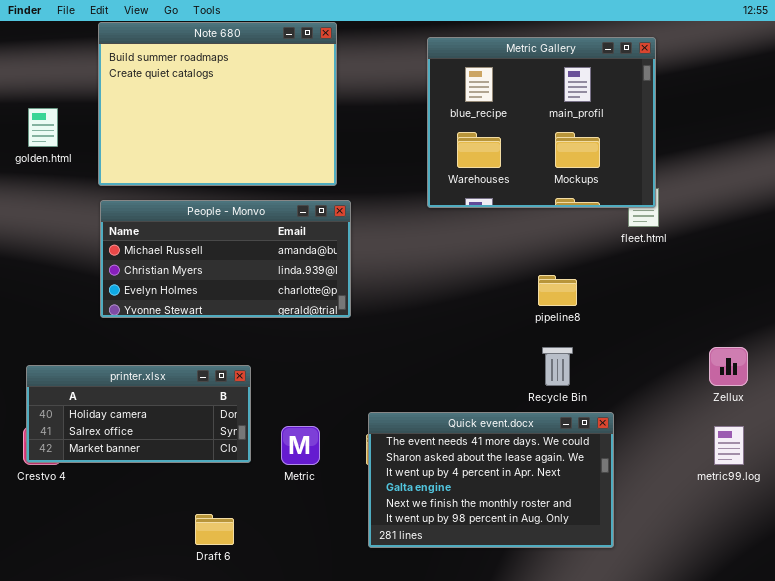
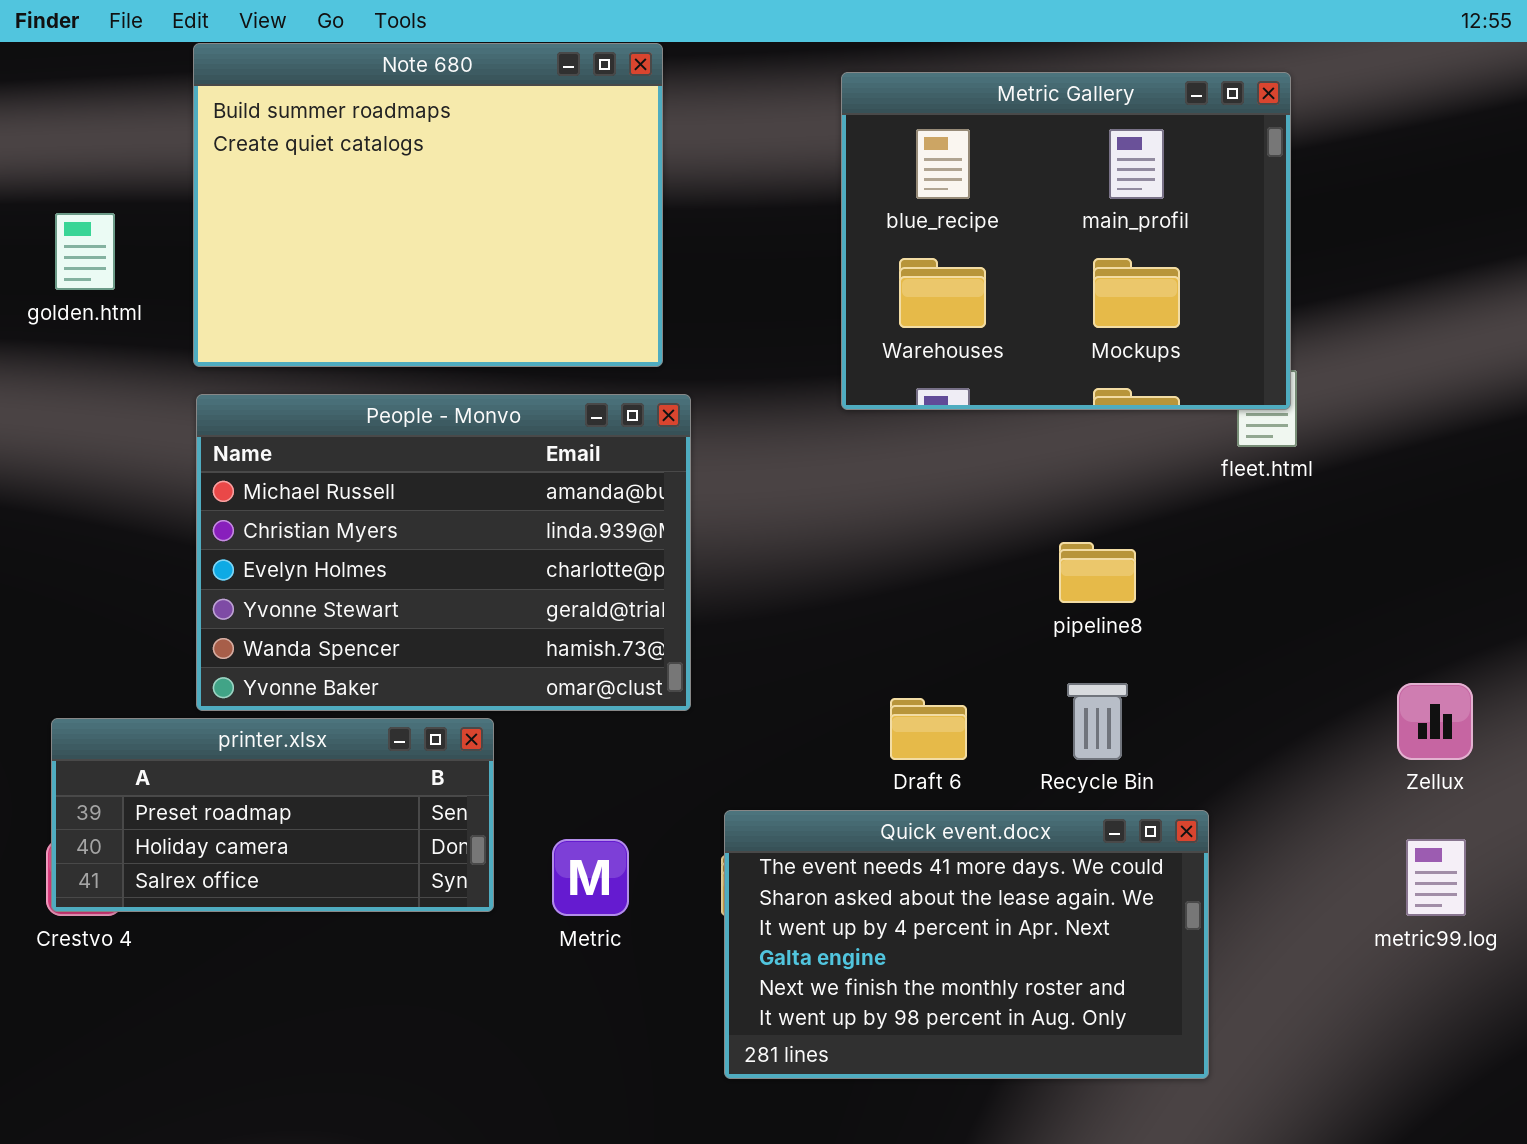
People - Monvo: [100,200,351,318] -> [196,394,691,711], resized
printer.xlsx: [26,365,251,463] -> [51,718,494,912], scrolled up 1 row
Draft 6: [195,514,234,545] -> [890,698,967,760], moved

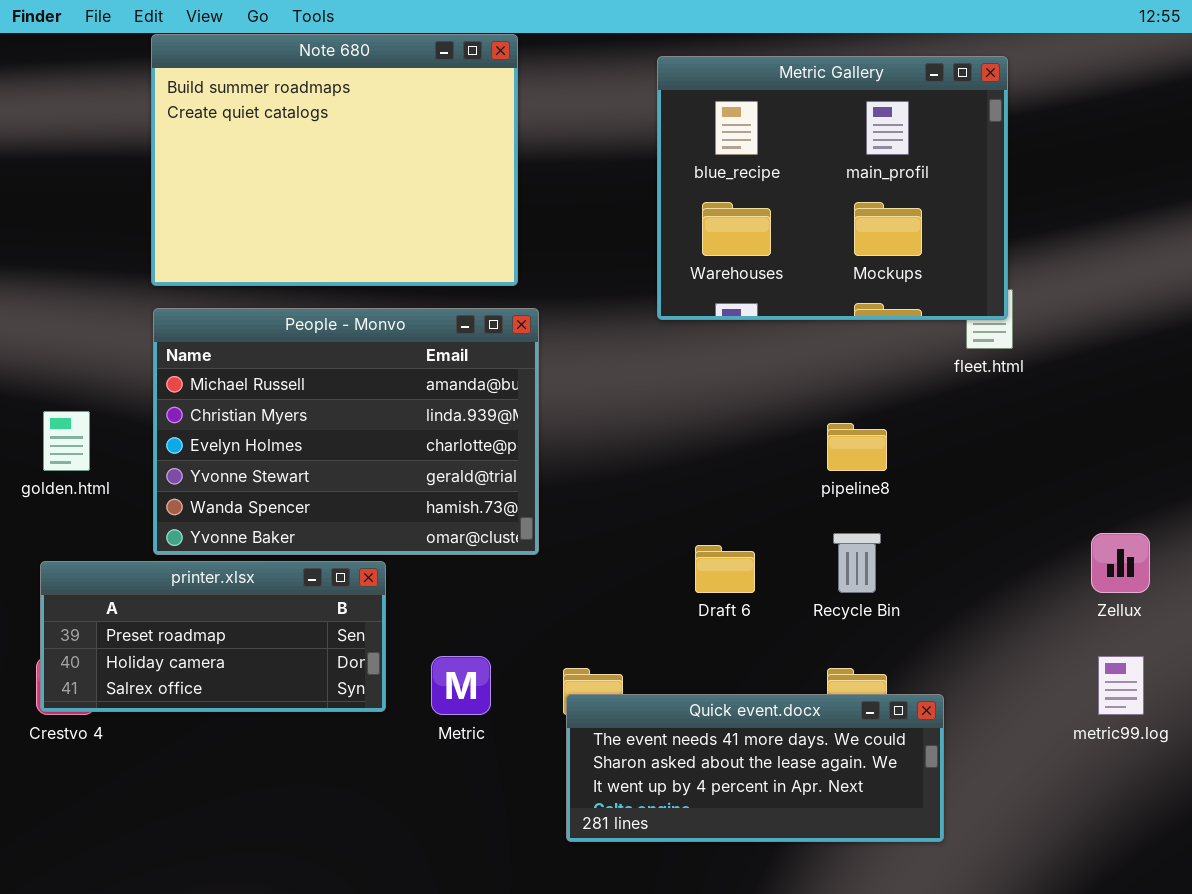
golden.html: [55,213,115,290] -> [43,411,90,471], moved
Quick event.docx: [724,810,1209,1079] -> [566,694,944,842], resized

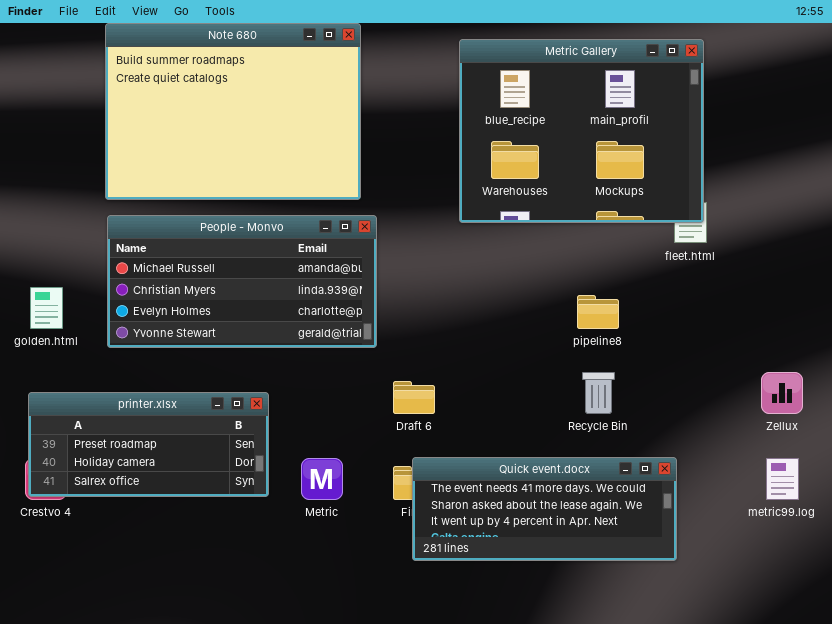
People - Monvo: [153,308,539,555] -> [107,215,377,348], resized
Draft 6: [695,545,755,593] -> [393,381,435,414], moved
Quick event.docx: [566,694,944,842] -> [412,457,677,561], moved

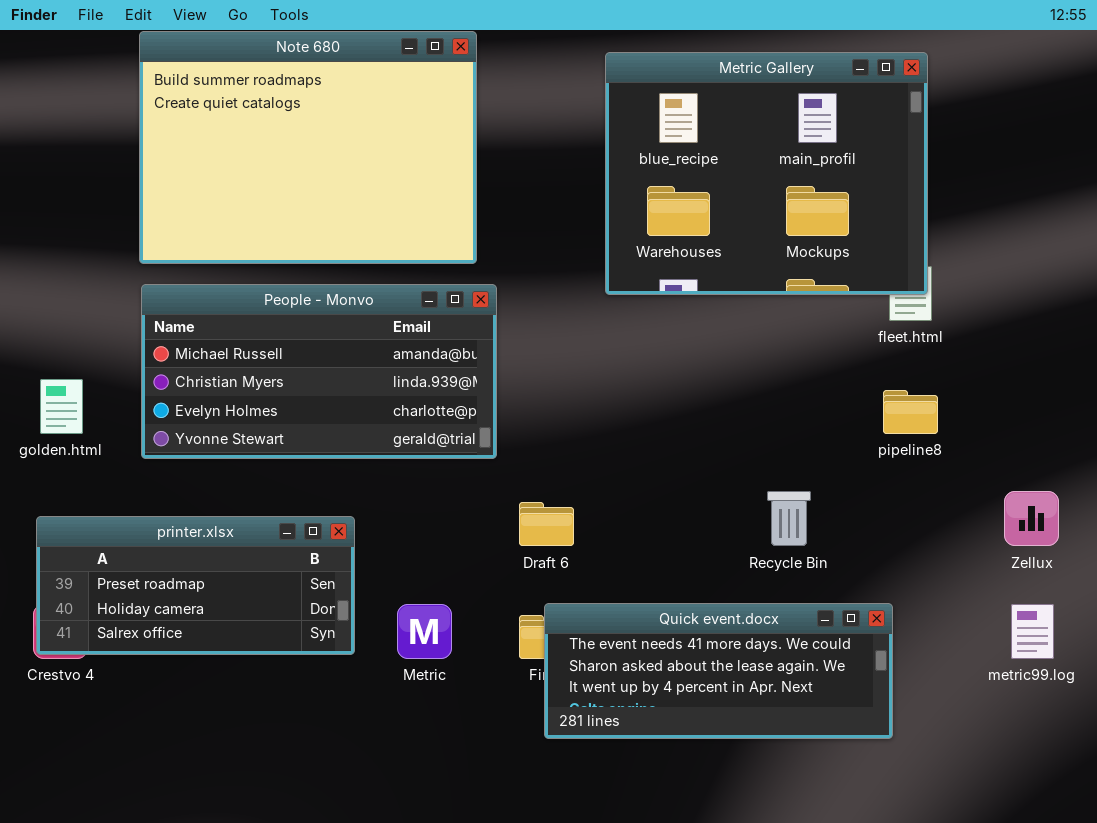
pipeline8: [577,295,619,329] -> [883,390,938,434], moved

